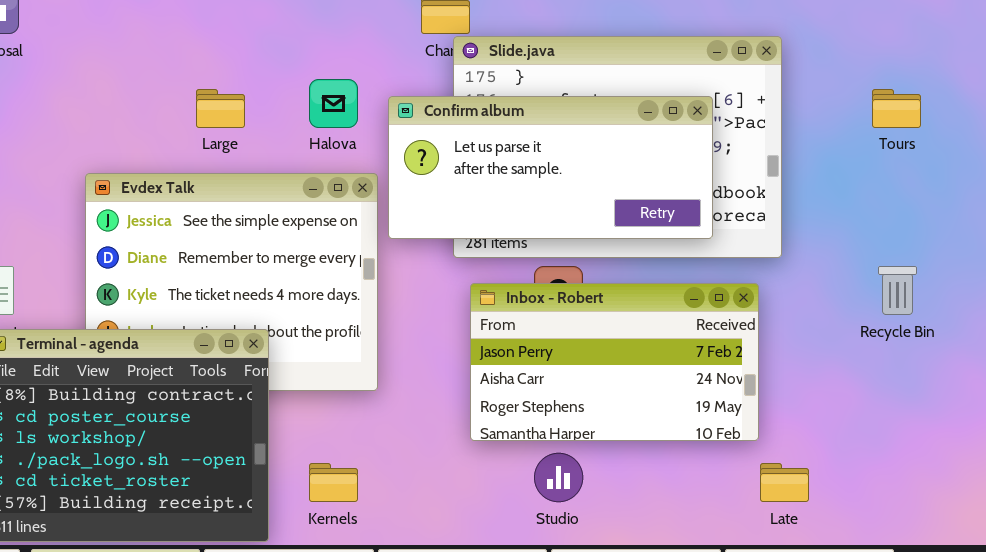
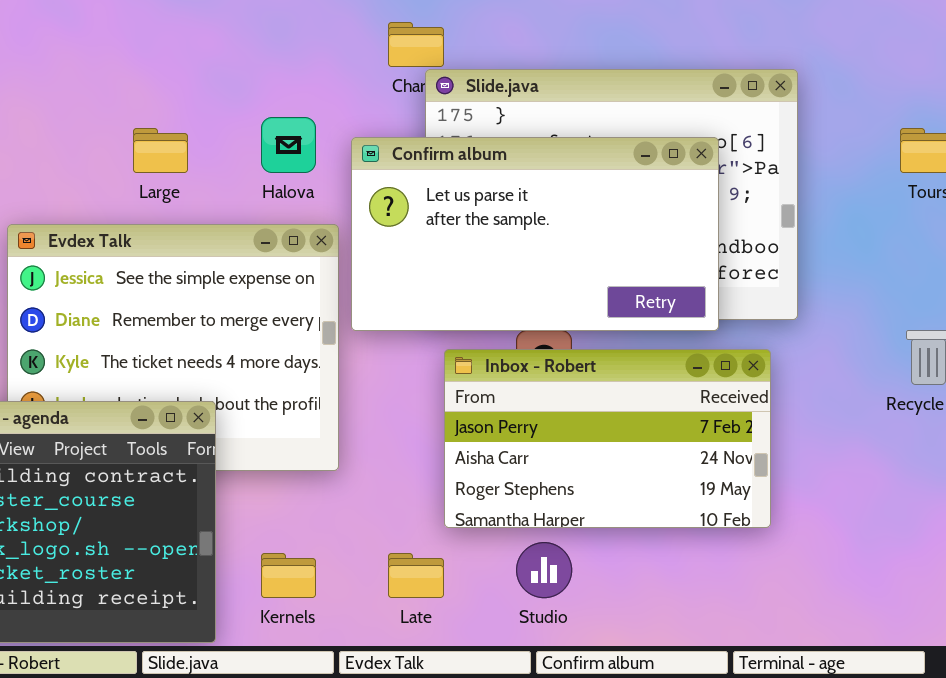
Confirm album: [388,96,713,239] -> [351,137,719,331], resized
Late: [760,463,809,502] -> [388,553,444,598], moved

